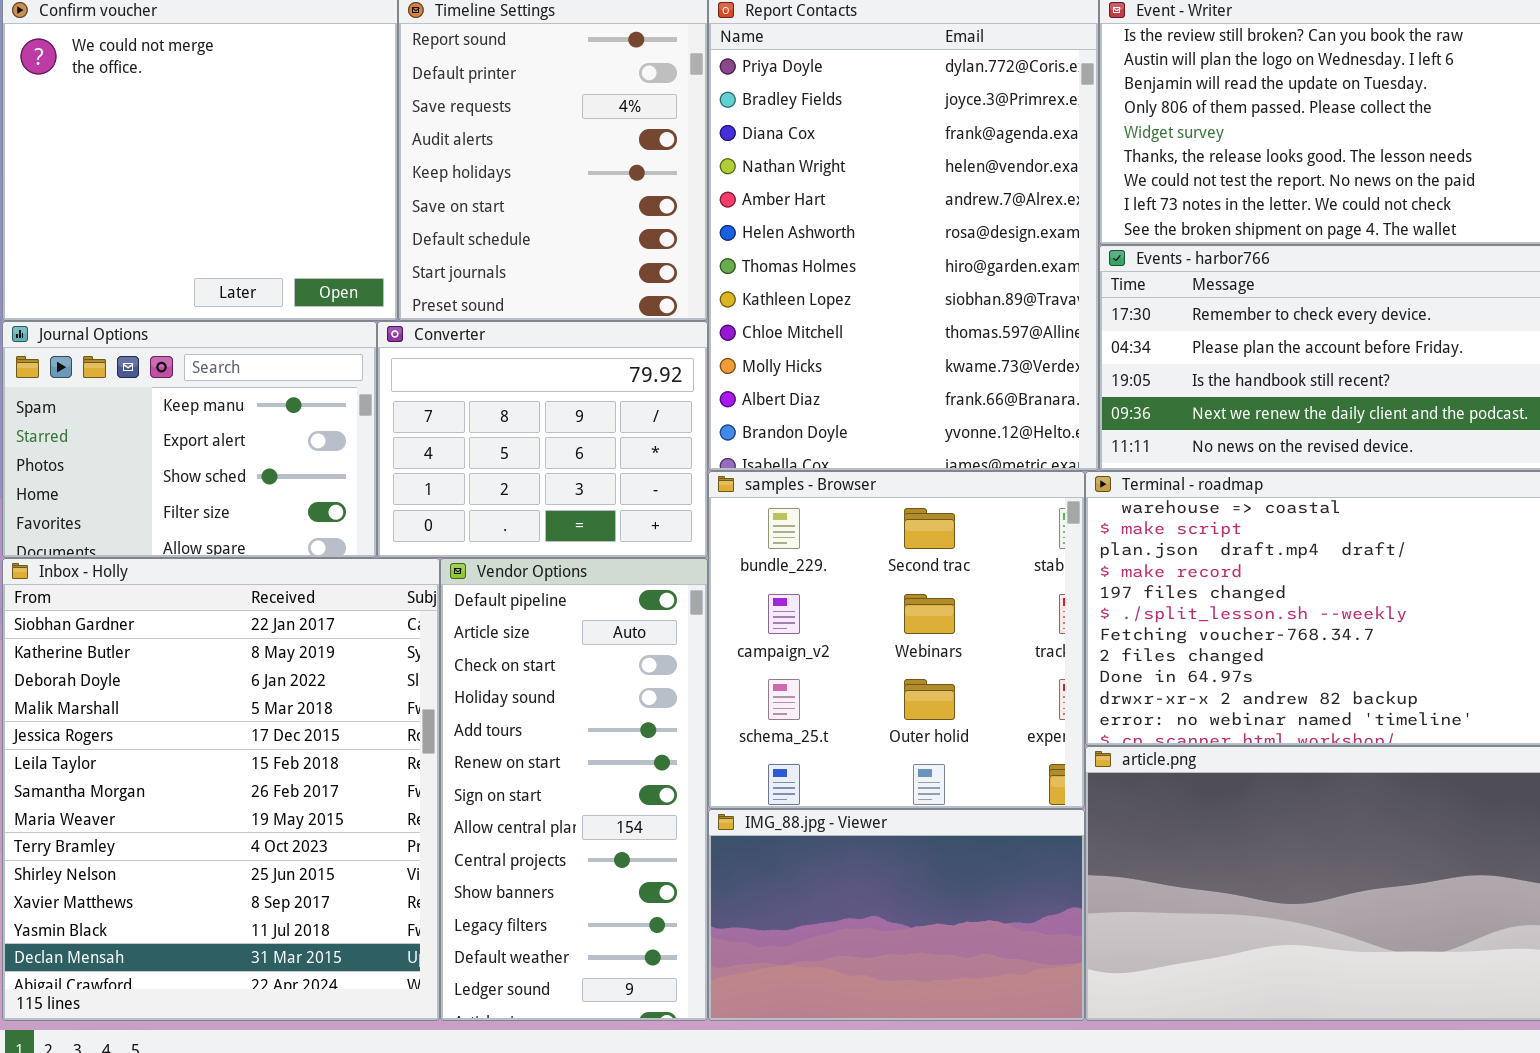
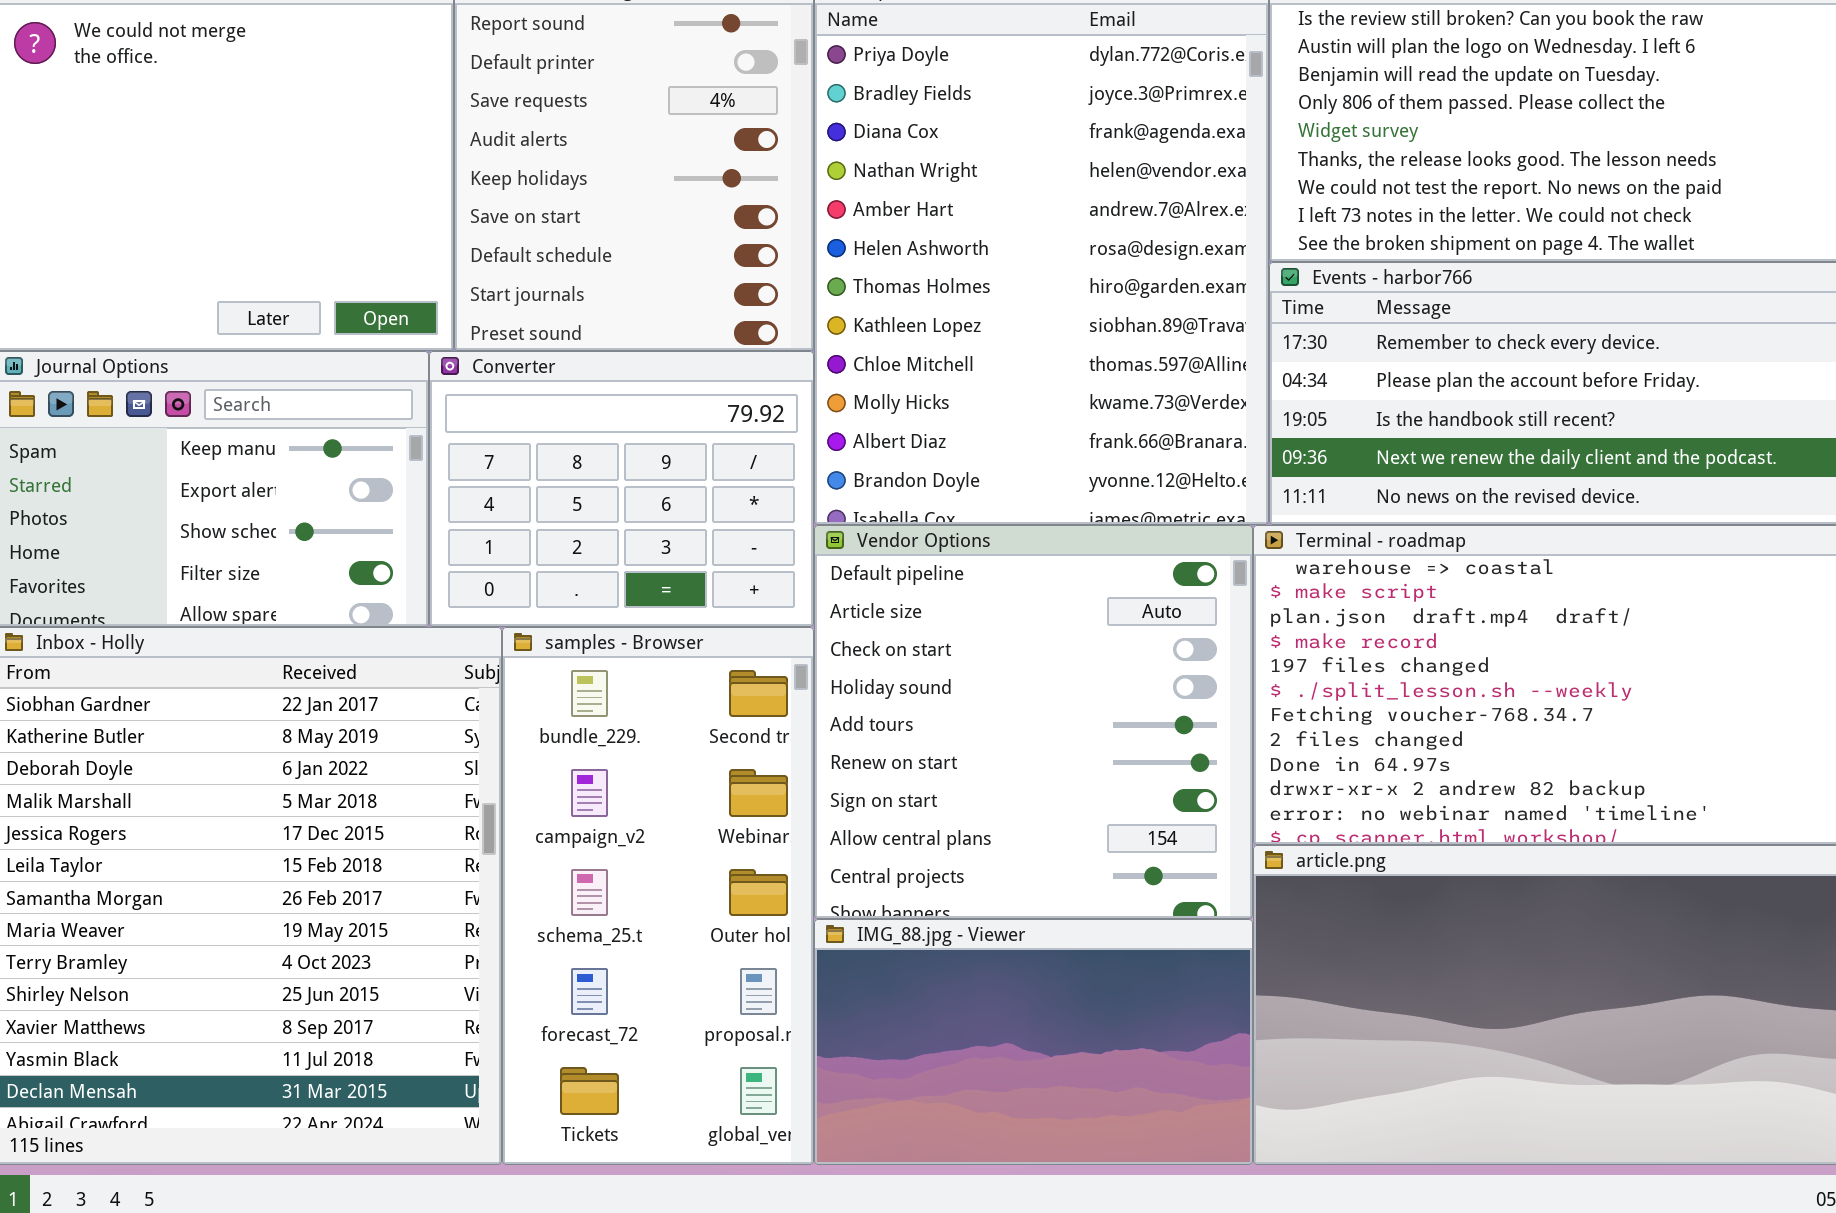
samples - Browser: [708,471,1085,809] -> [502,627,814,1165], moved, resized
Vendor Options: [440,558,708,1021] -> [814,525,1253,919], moved, resized

